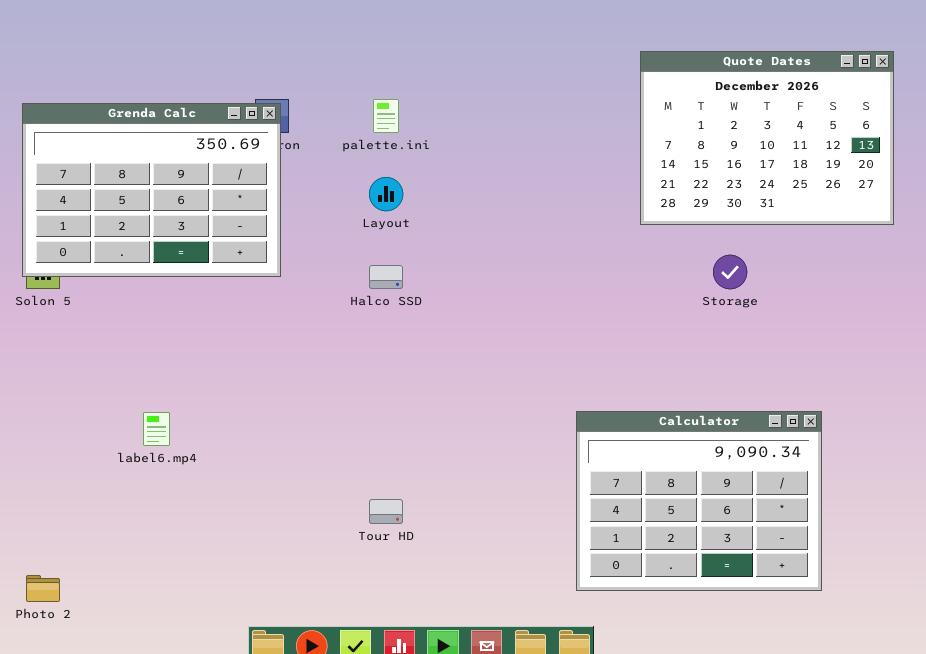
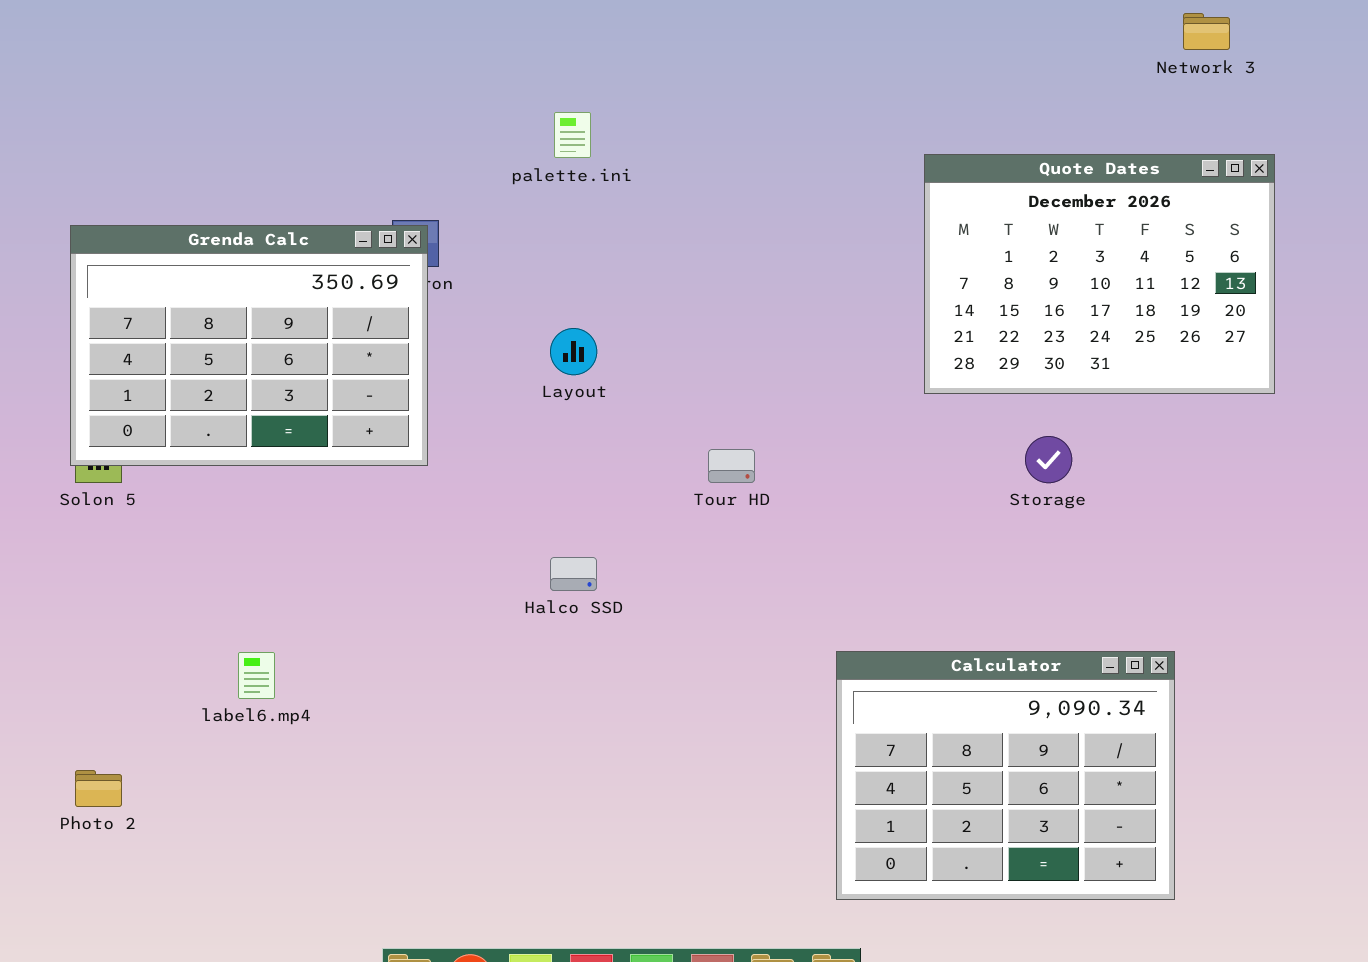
palette.ini: [373,99,399,133] -> [554,112,591,158], moved
Halco SSD: [369,265,403,289] -> [550,557,597,591], moved
Tour HD: [369,499,403,524] -> [708,449,755,483], moved
Photo 2: [26,575,60,602] -> [75,770,122,807], moved

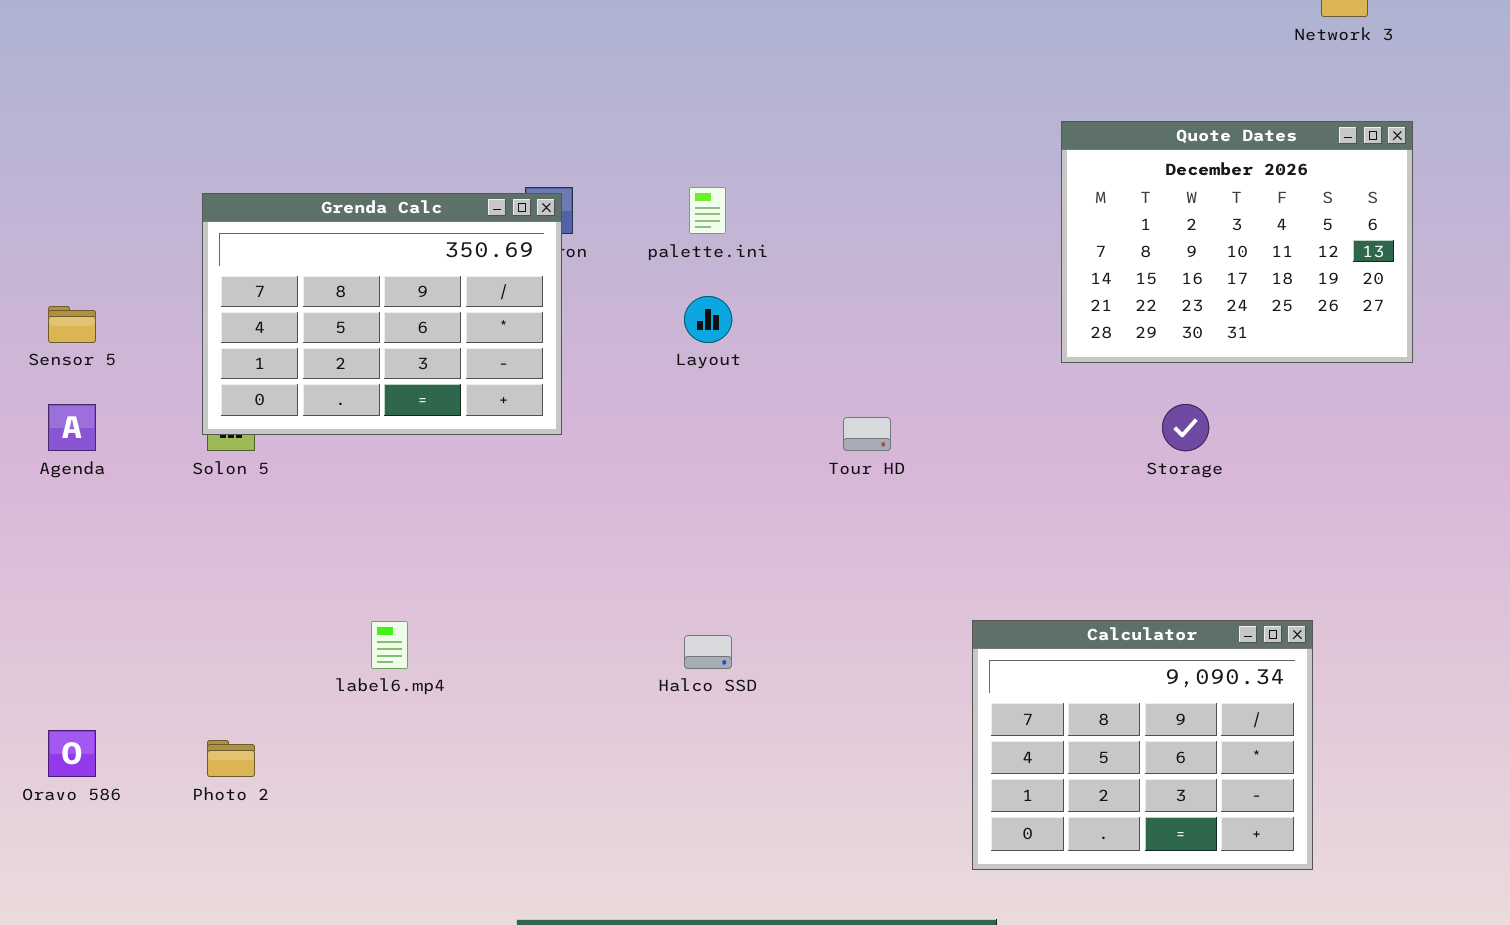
palette.ini: [554,112,591,158] -> [689,187,726,234], moved
Halco SSD: [550,557,597,591] -> [684,635,732,669], moved

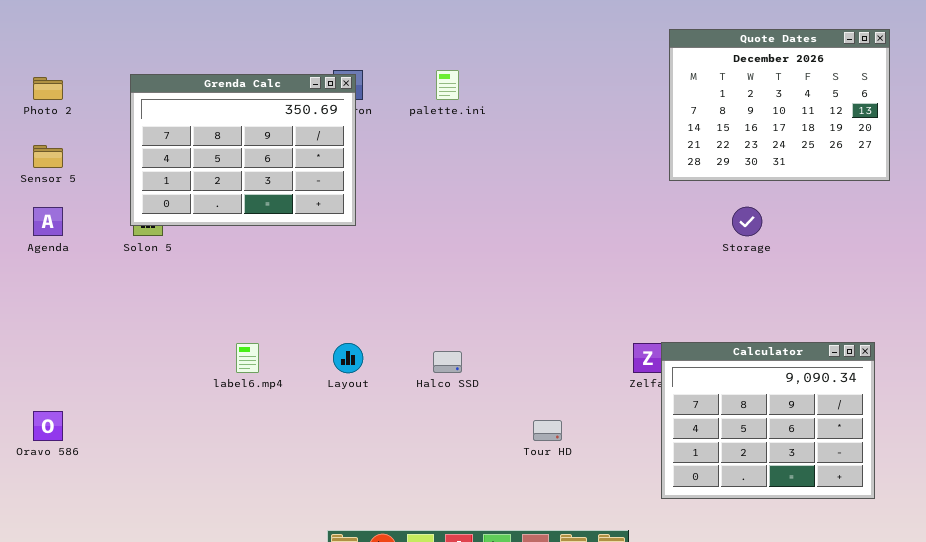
Layout: [684,296,732,343] -> [333,343,363,373], moved
Tour HD: [843,417,891,451] -> [533,420,562,441], moved
Calculator: [972,620,1313,870] -> [661,342,875,499], moved
Photo 2: [207,740,255,777] -> [33,77,63,100], moved

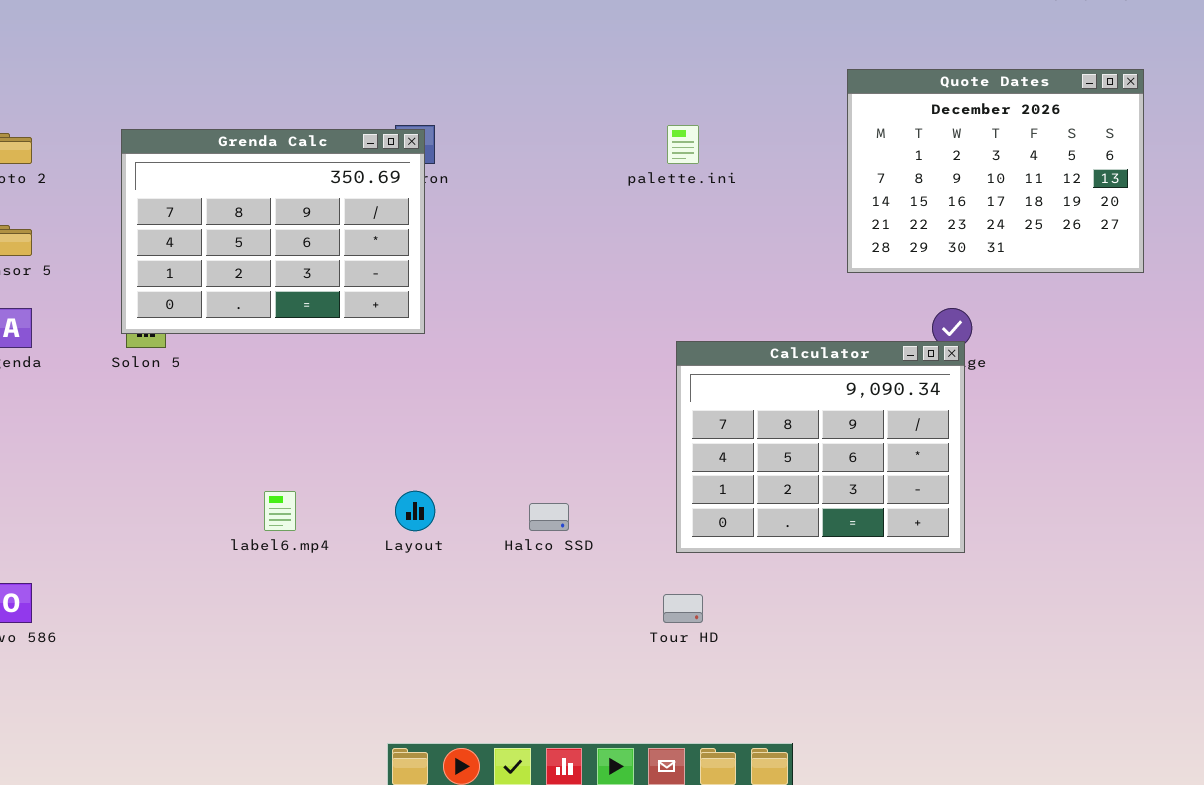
palette.ini: [436,70,459,100] -> [667,125,699,164], moved
Calculator: [661,342,875,499] -> [676,341,965,553], moved

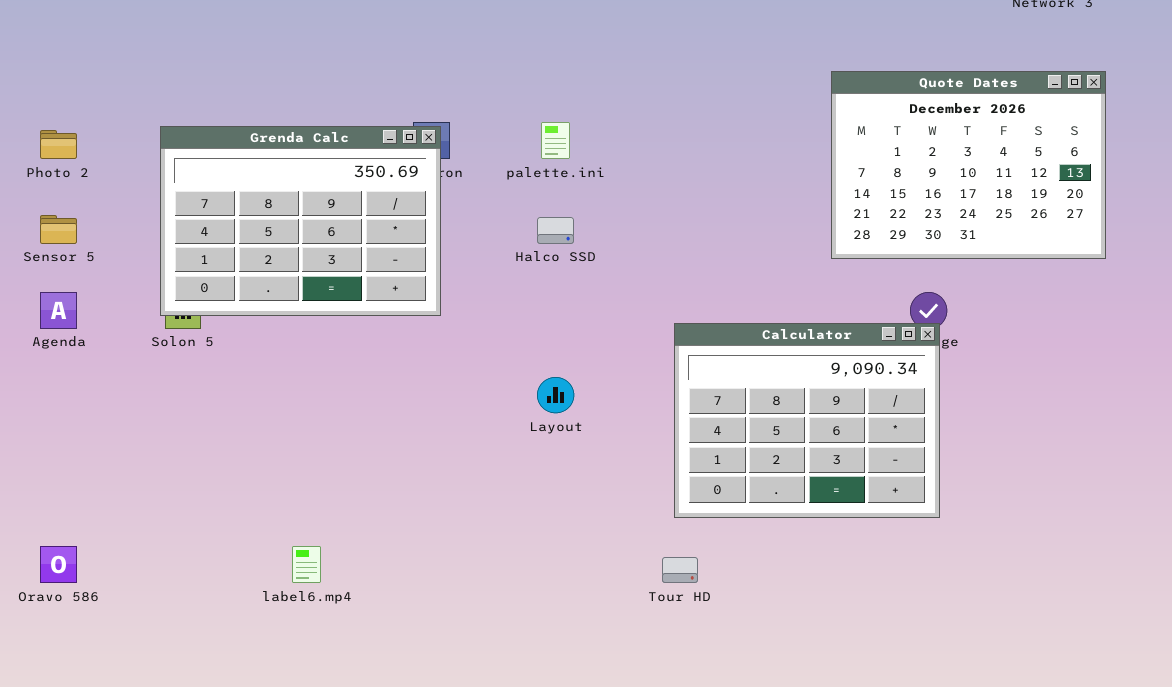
palette.ini: [667,125,699,164] -> [541,122,570,159], moved
label6.mp4: [264,491,296,531] -> [292,546,321,583], moved
Layout: [395,491,435,531] -> [537,377,574,413], moved
Halco SSD: [529,503,569,531] -> [537,217,574,244], moved

